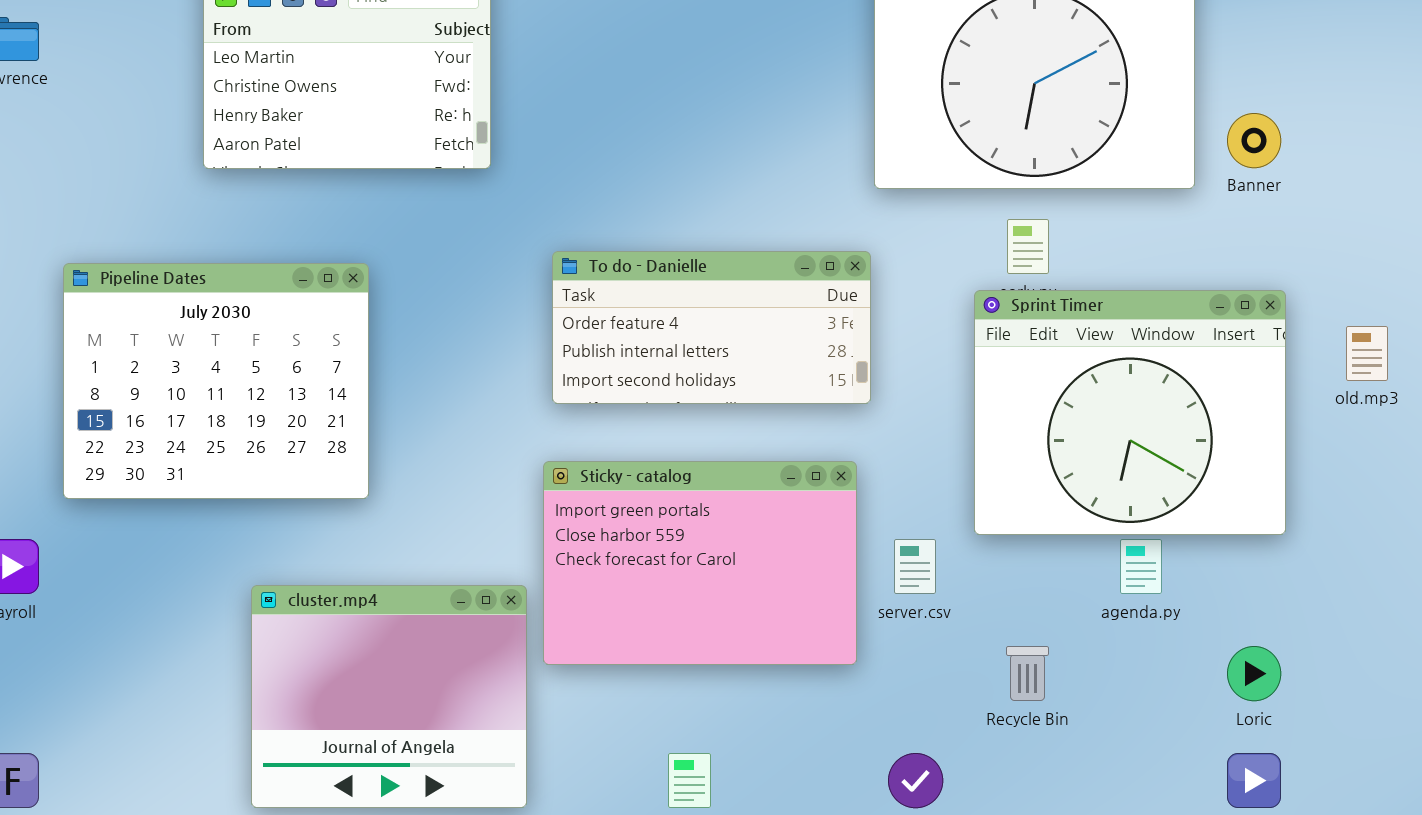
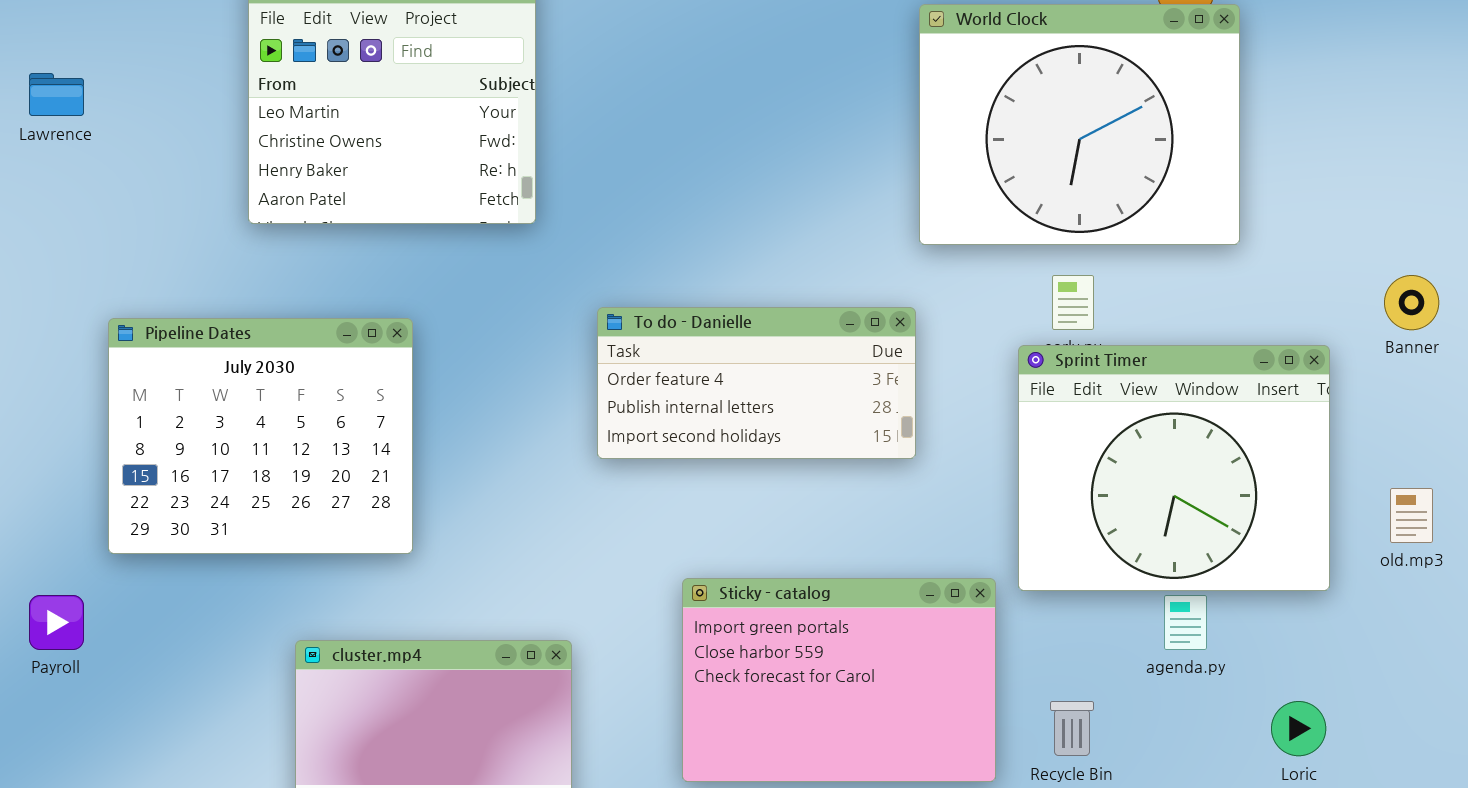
Banner: [1227,113,1281,168] -> [1384,275,1439,330], moved
old.mp3: [1346,326,1388,381] -> [1390,488,1433,543], moved
Sticky - catalog: [543,461,857,665] -> [682,578,996,782], moved

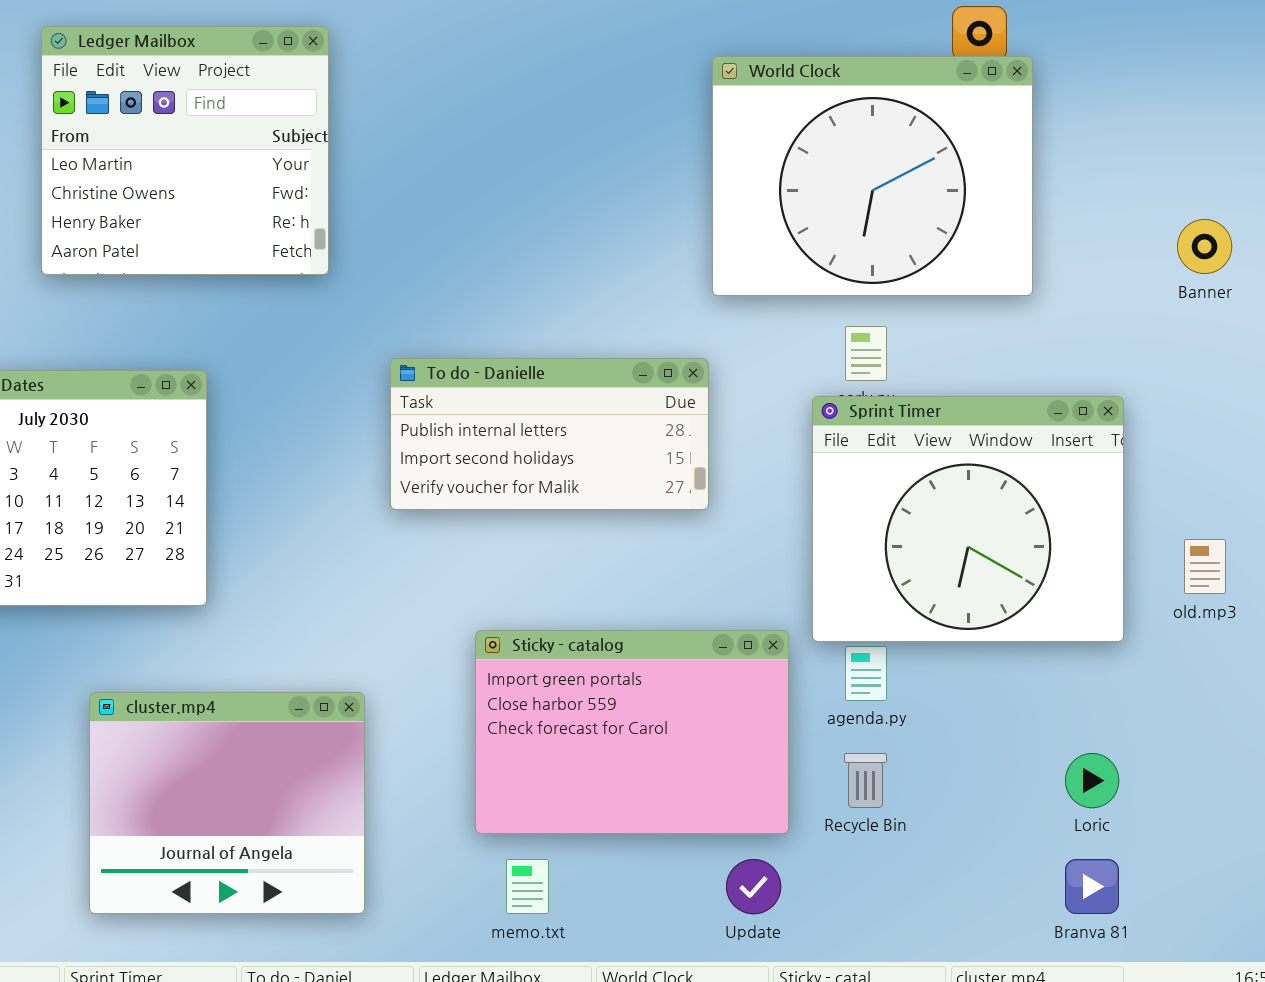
Banner: [1384,275,1439,330] -> [1177,219,1232,274], moved
To do - Danielle: [597,307,916,459] -> [390,358,709,510], scrolled down 1 row
agenda.py: [1164,595,1207,650] -> [845,646,887,701], moved

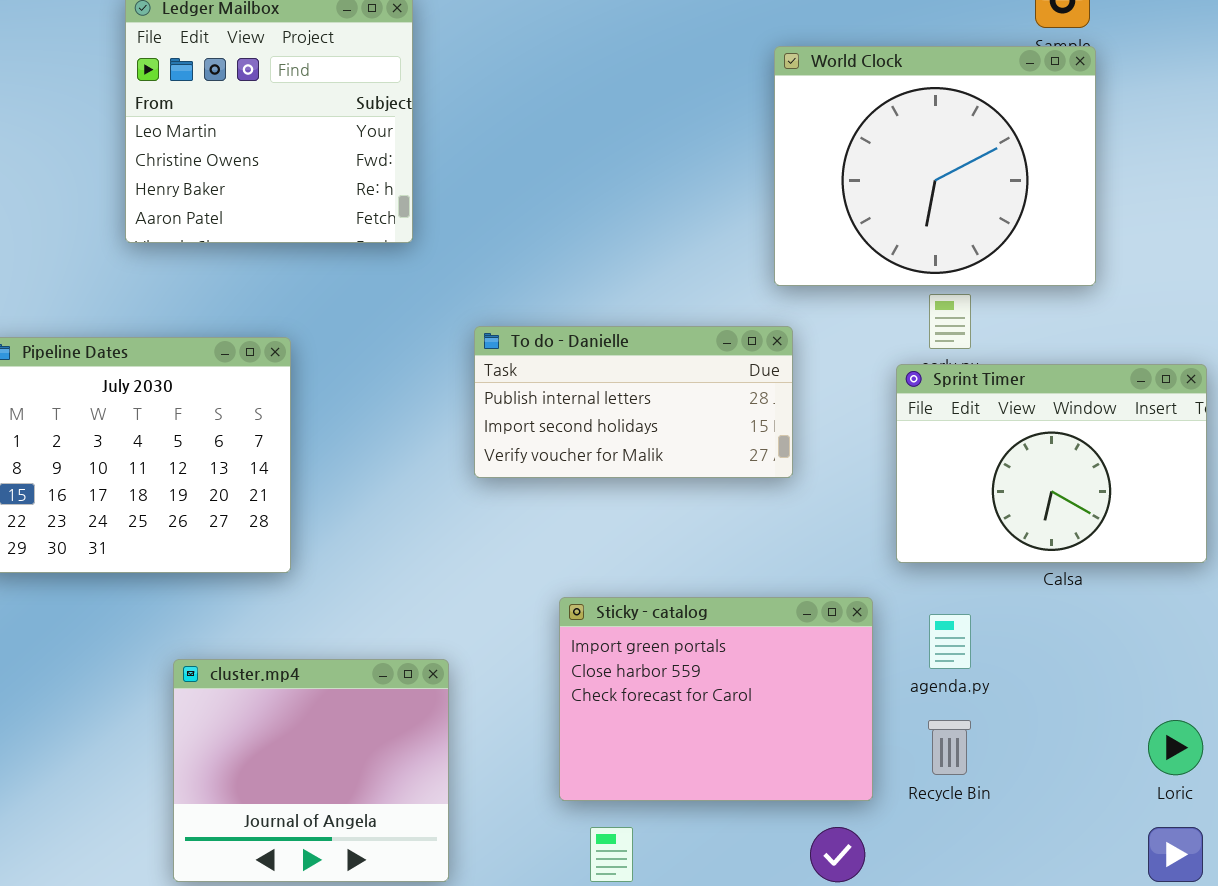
World Clock: [712,56,1033,296] -> [774,46,1096,286], moved
Sprint Timer: [812,396,1124,642] -> [896,364,1207,563], resized

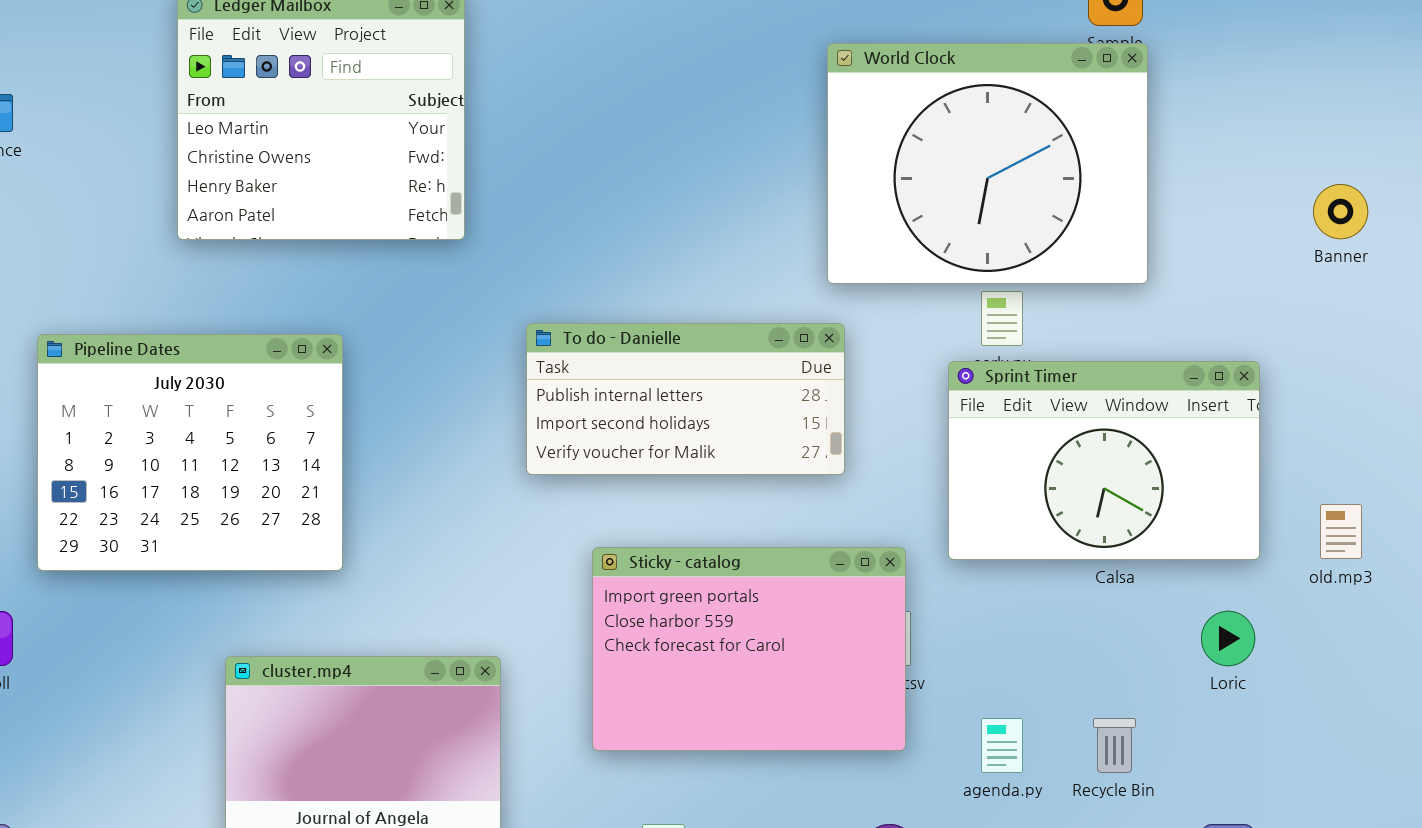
Sticky - catalog: [559,597,873,801] -> [592,547,906,751], moved
agenda.py: [929,614,971,669] -> [981,718,1023,773], moved
Recycle Bin: [928,720,971,775] -> [1093,718,1136,773], moved
Loric: [1148,720,1203,775] -> [1201,611,1255,666], moved

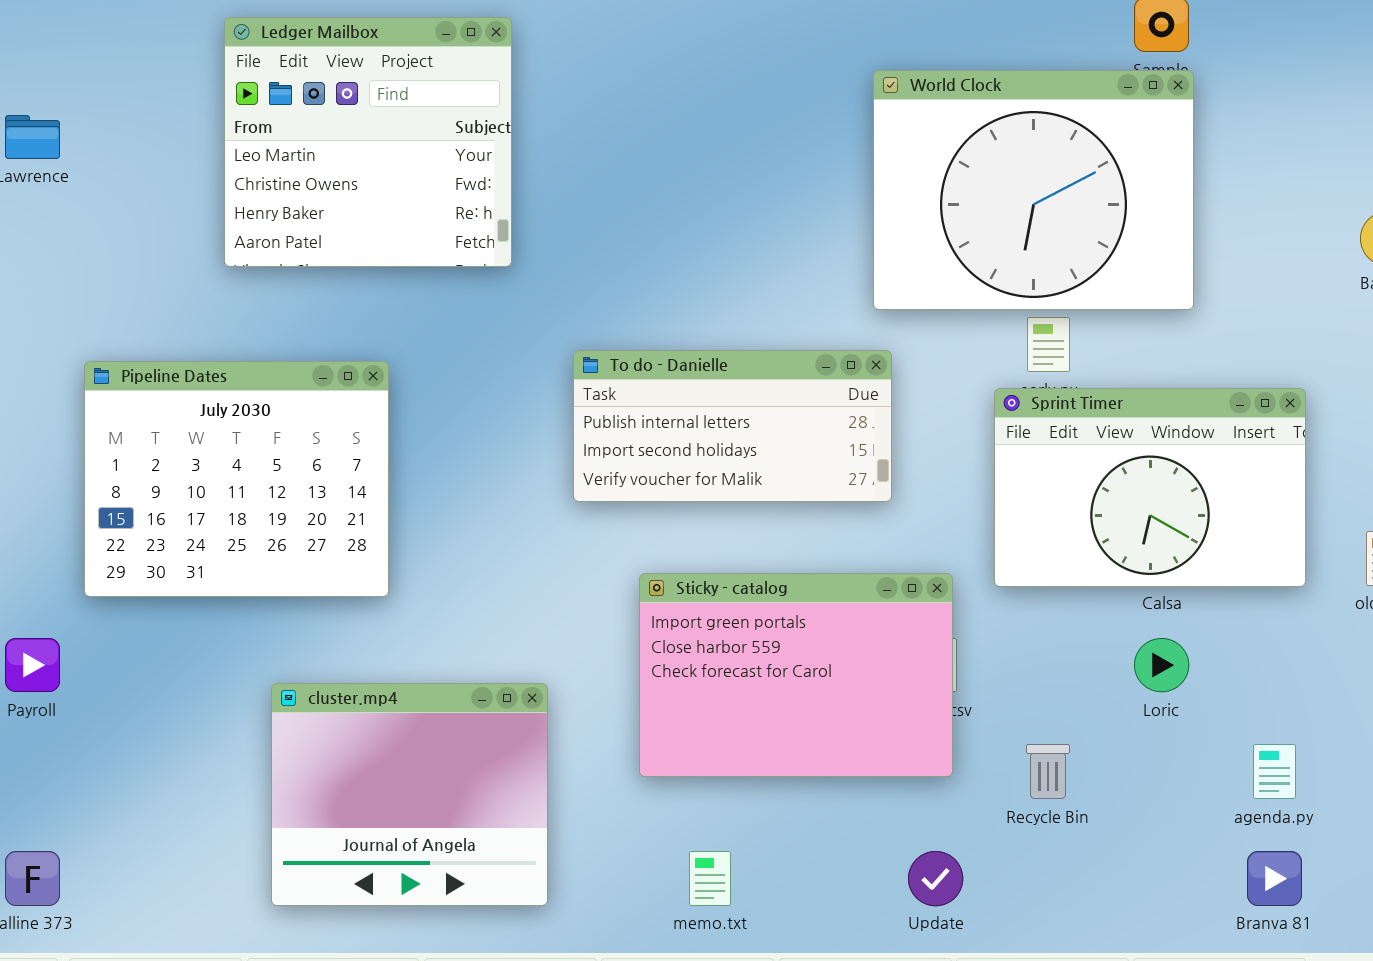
Loric: [1201,611,1255,666] -> [1134,638,1189,692], moved
agenda.py: [981,718,1023,773] -> [1253,744,1296,799], moved
Recycle Bin: [1093,718,1136,773] -> [1026,744,1070,799], moved

